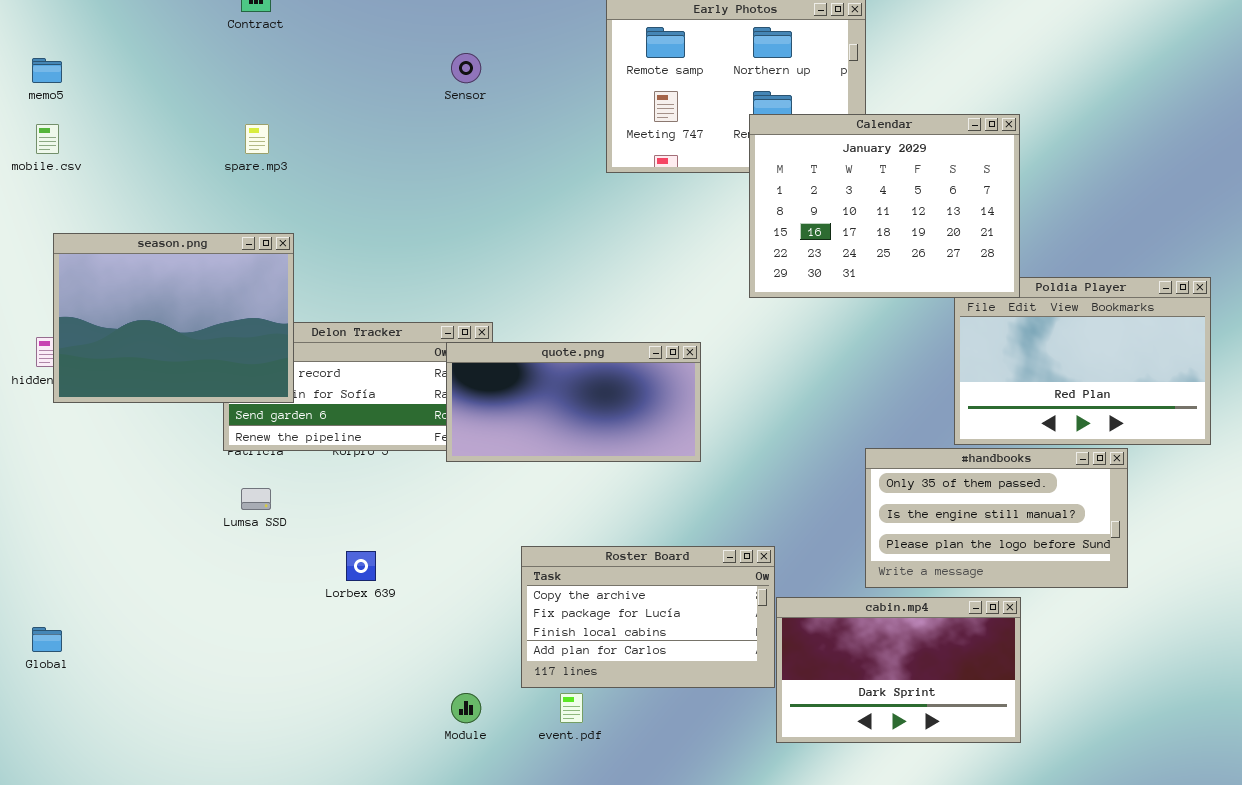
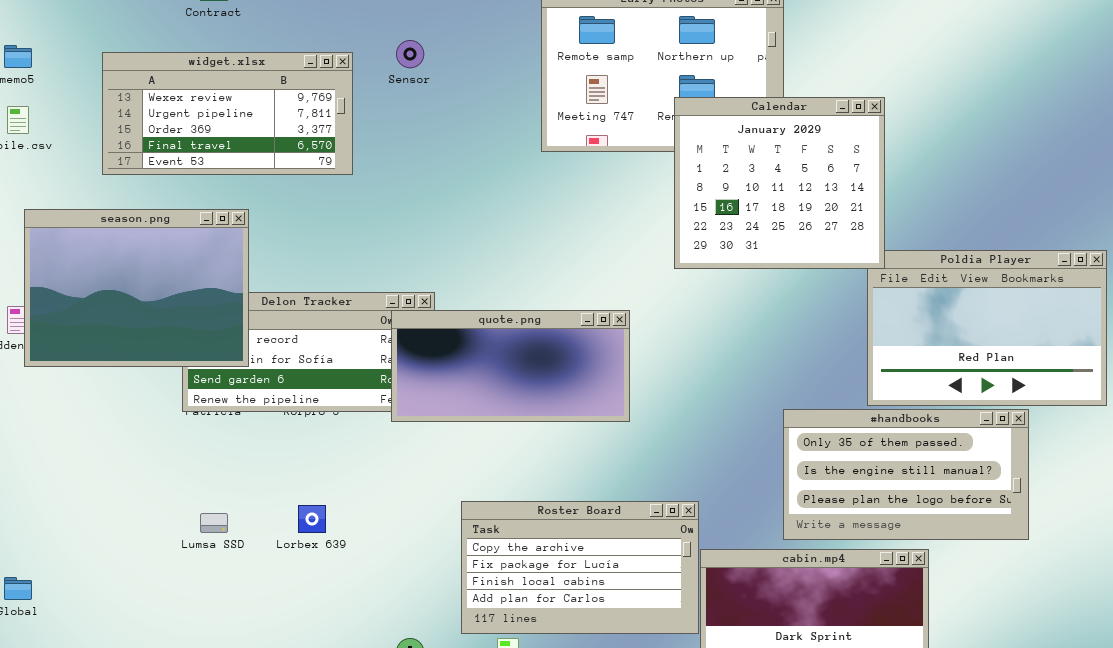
widget.xlsx: none -> [102,52,353,175], opened
Calendar: [749,114,1020,298] -> [674,97,885,269], resized
Lumsa SSD: [241,488,271,510] -> [200,513,228,533], moved

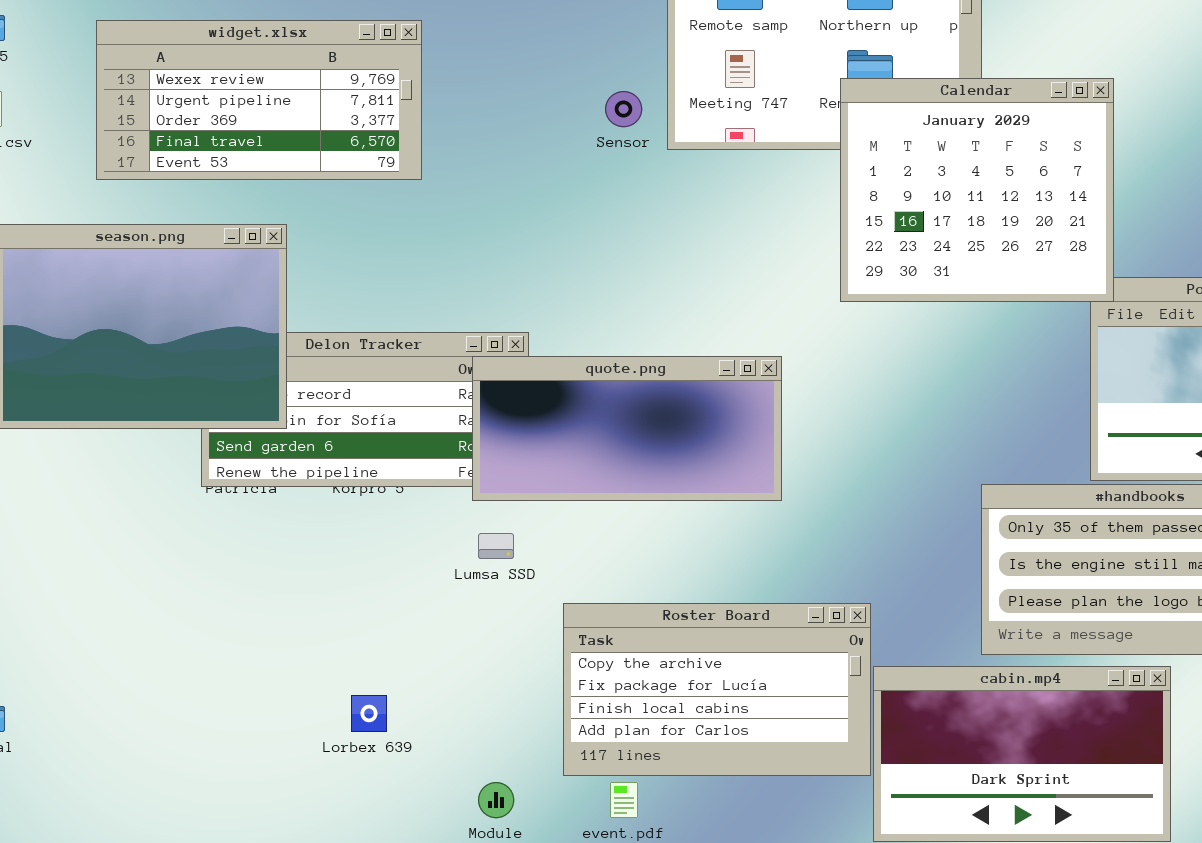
Sensor: [396,40,424,68] -> [605,91,642,127], moved
Lorbex 639: [298,505,326,533] -> [351,695,387,732], moved
Lumsa SSD: [200,513,228,533] -> [478,533,514,559], moved

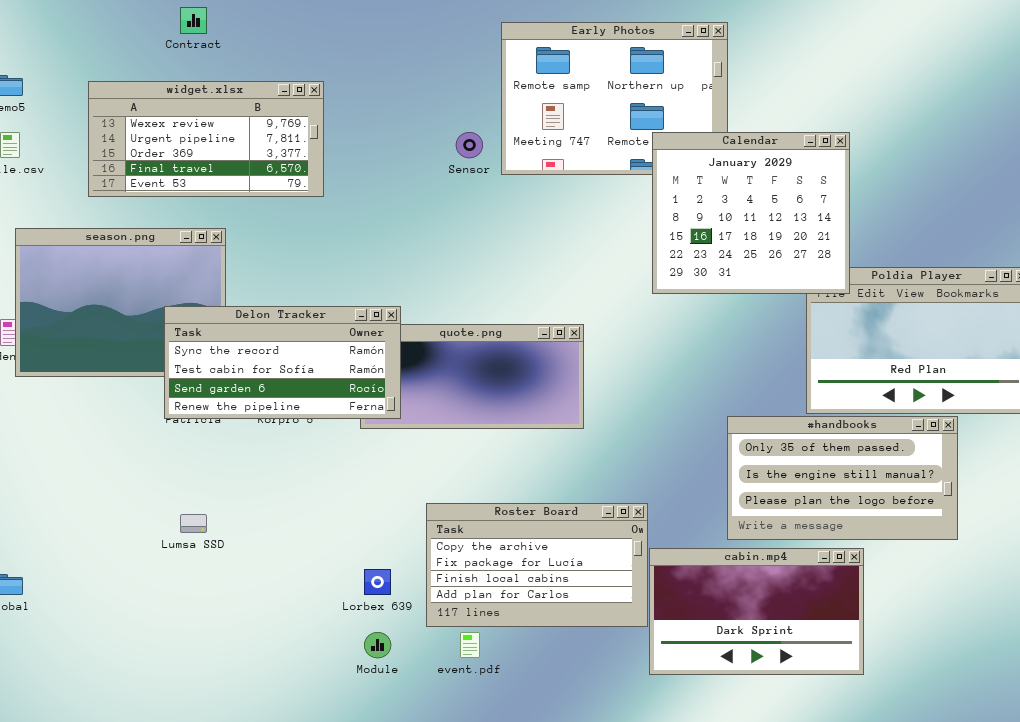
Calendar: [840,78,1114,302] -> [652,132,850,294], moved
Delon Tracker: [201,332,529,487] -> [164,306,401,419], raised
Lumsa SSD: [478,533,514,559] -> [180,514,207,533], moved
Lorbex 639: [351,695,387,732] -> [364,569,391,595], moved

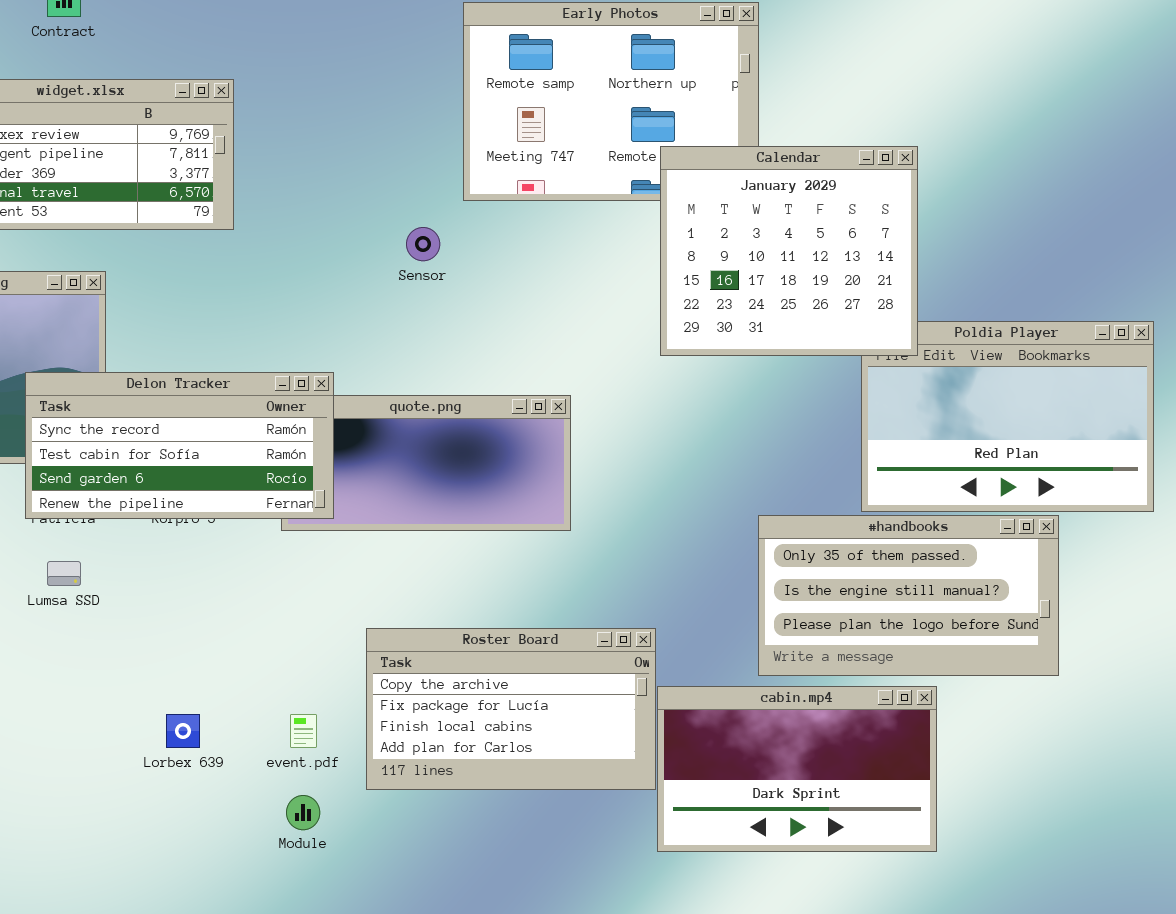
Sensor: [456,132,483,158] -> [406,227,440,261], moved
Lumsa SSD: [180,514,207,533] -> [47,561,81,586], moved
Lorbex 639: [364,569,391,595] -> [166,714,200,748], moved
event.pdf: [460,632,480,658] -> [290,714,317,748], moved

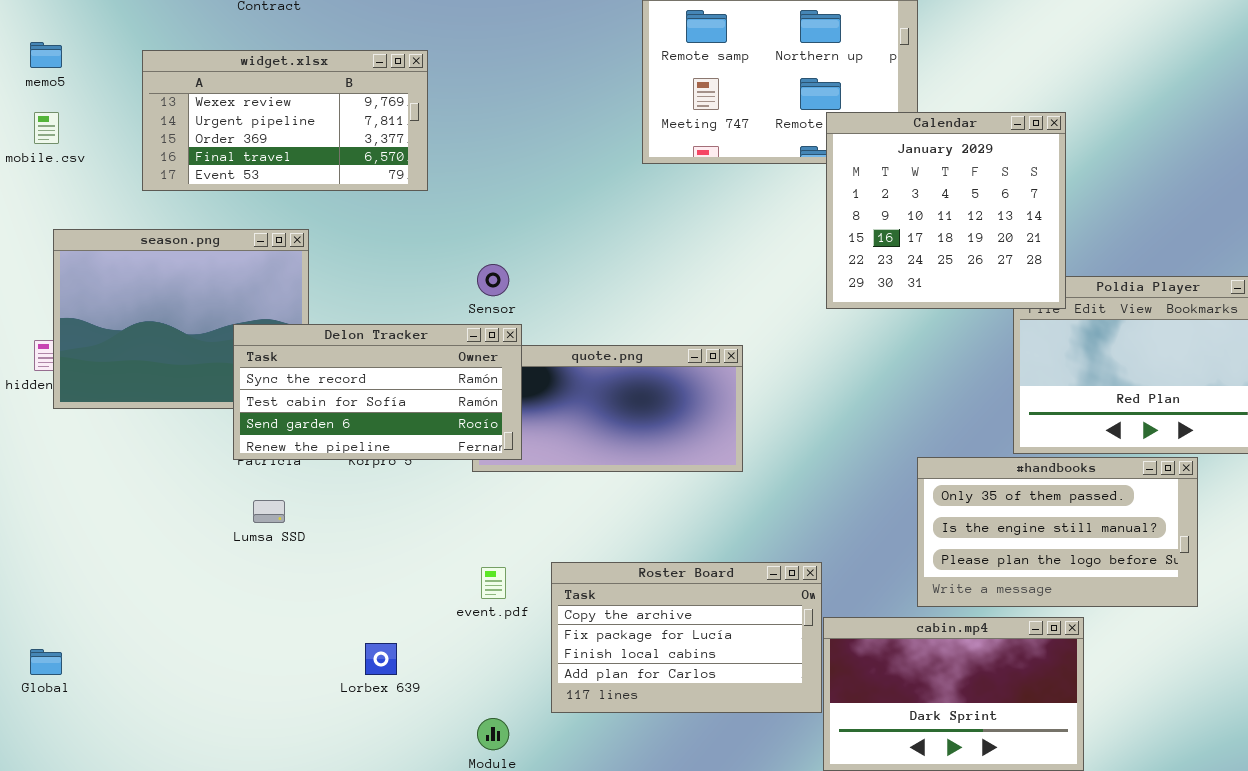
Sensor: [406,227,440,261] -> [477,264,509,296], moved
event.pdf: [290,714,317,748] -> [481,567,506,599], moved

